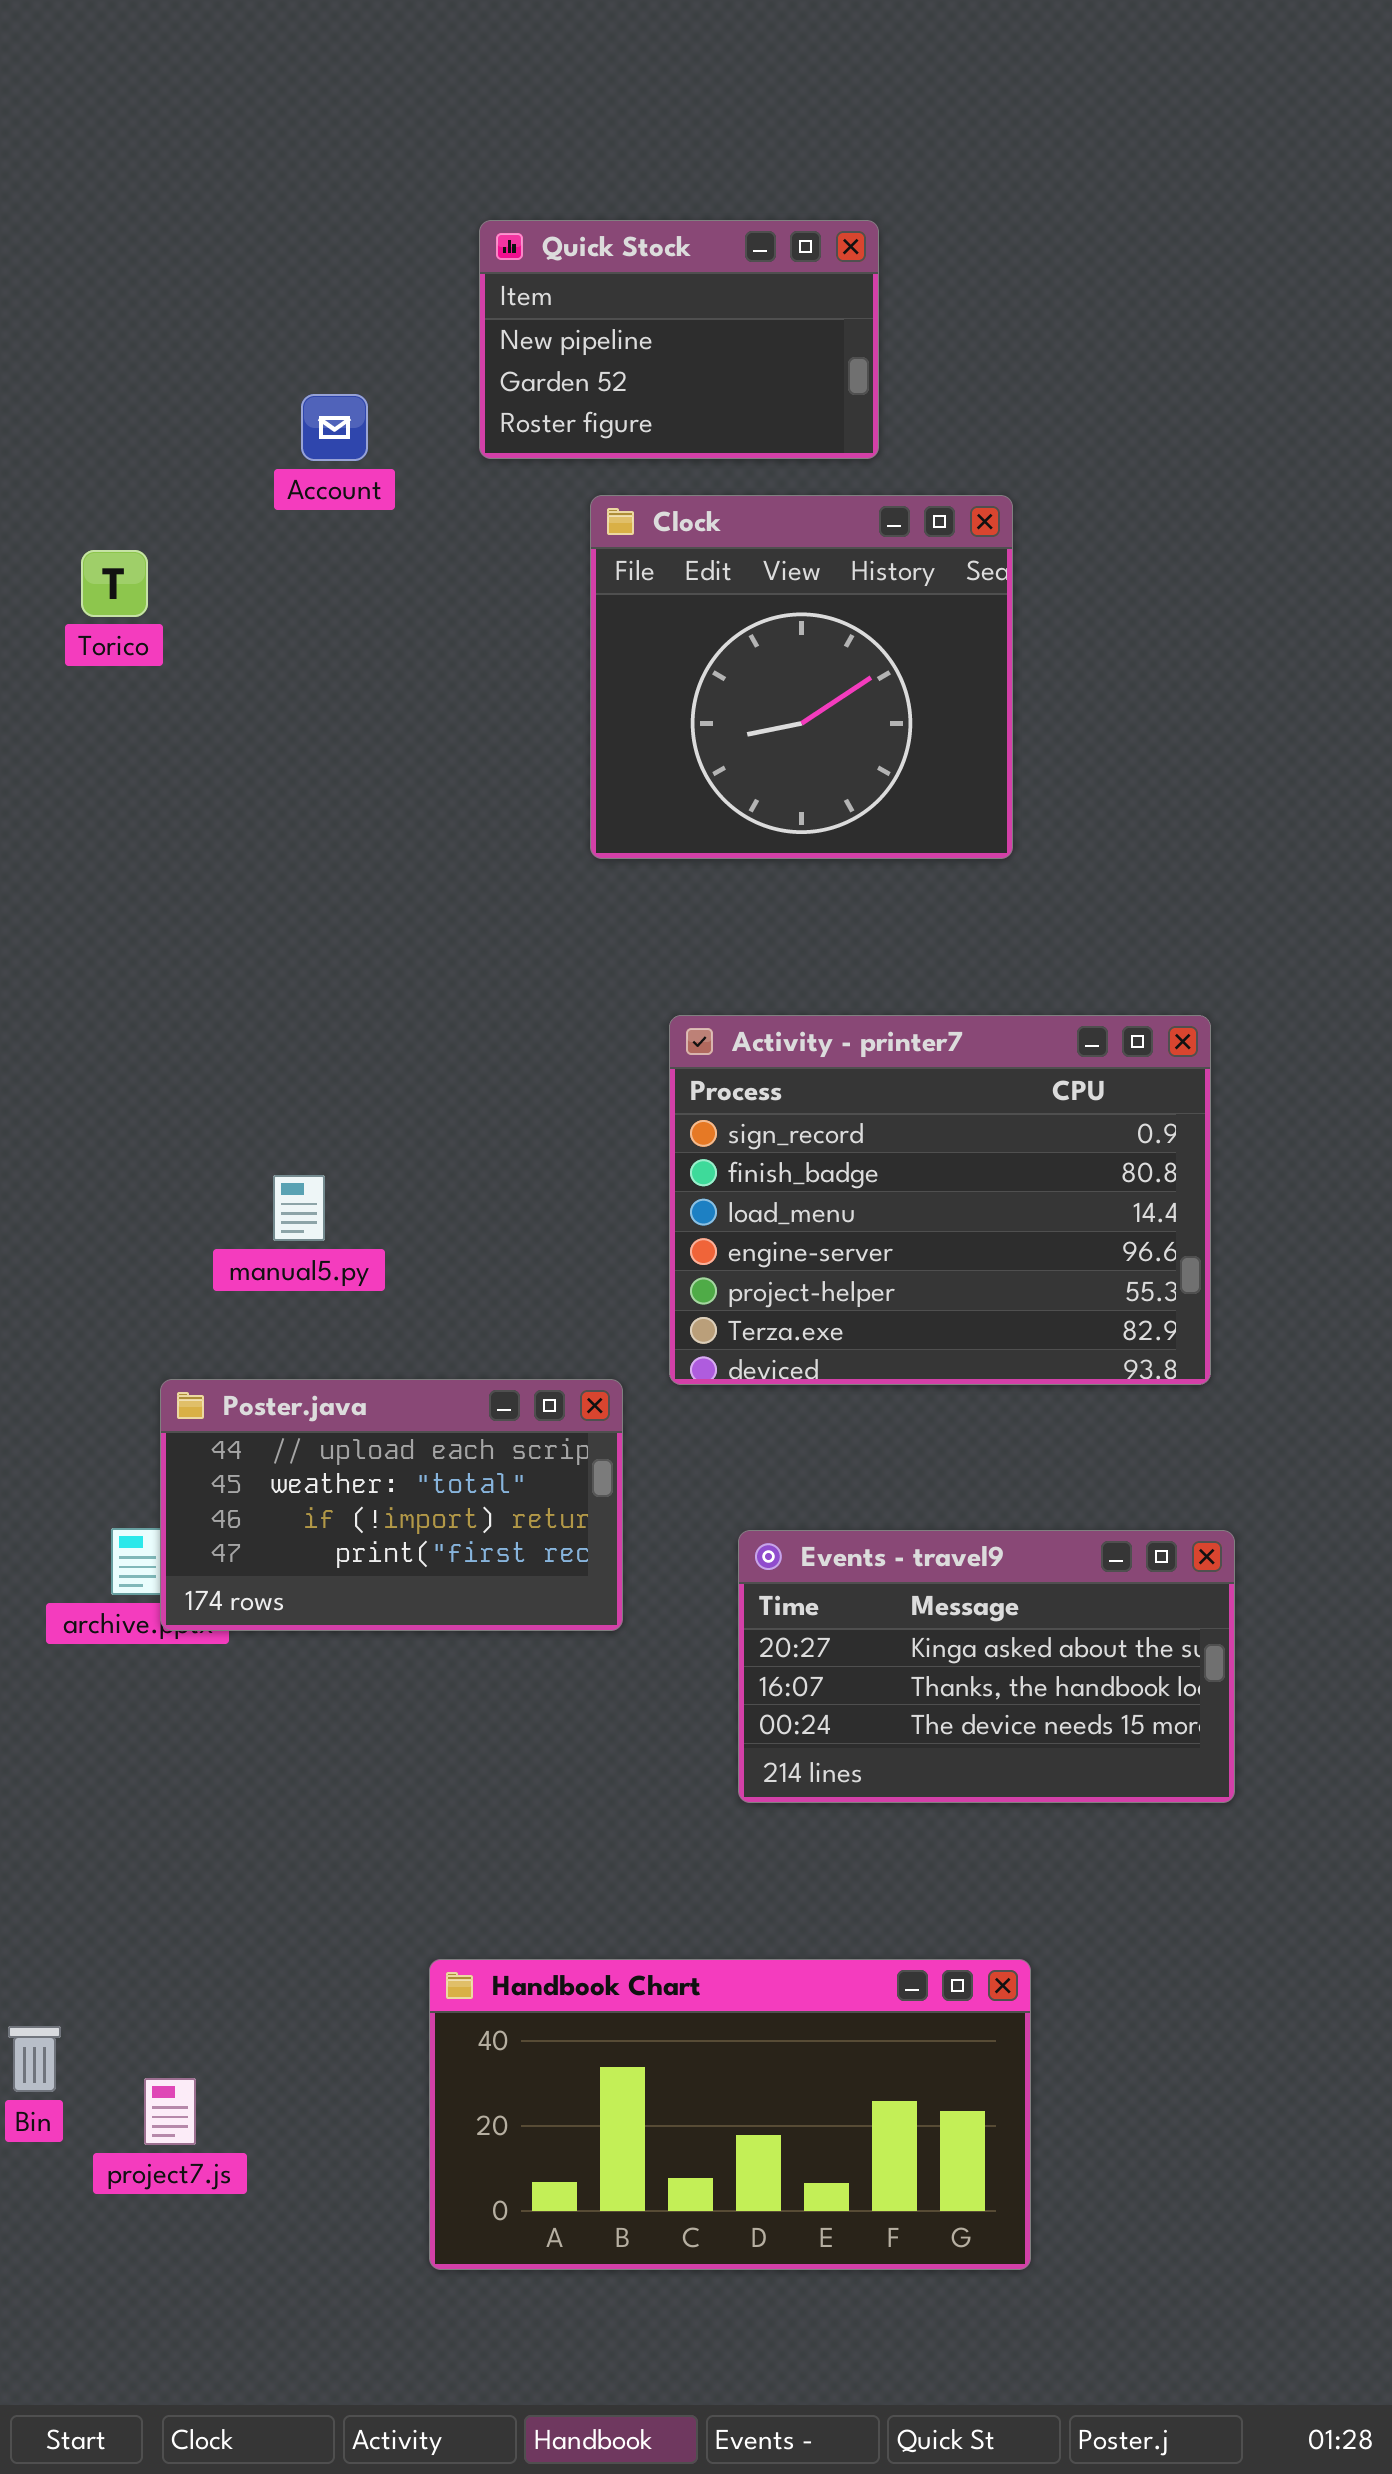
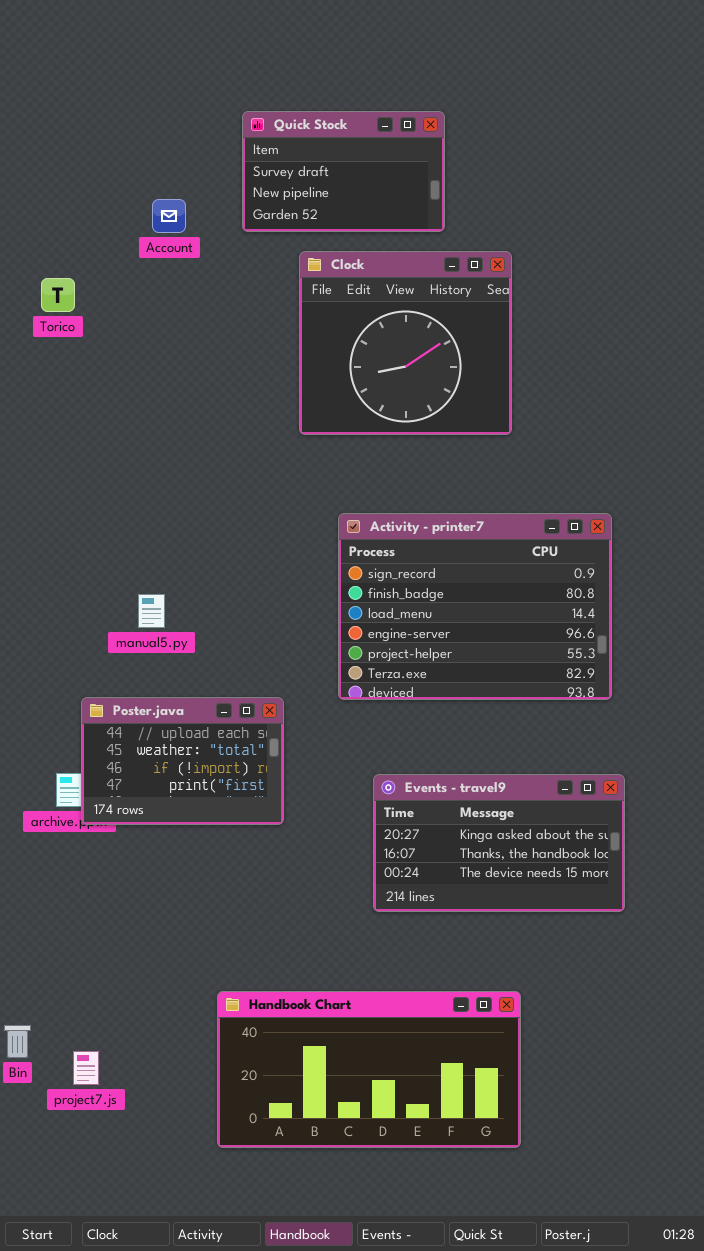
Quick Stock: [479,220,879,459] -> [242,111,445,232], scrolled up 1 row
Poster.java: [160,1379,623,1631] -> [81,697,284,825], resized

